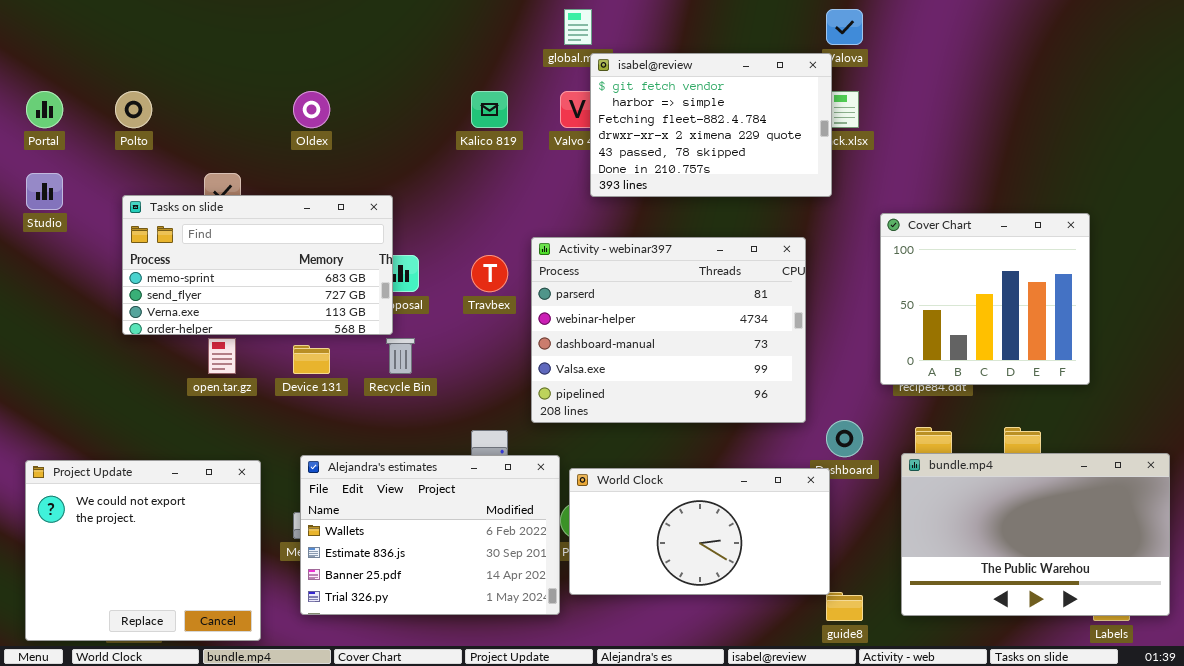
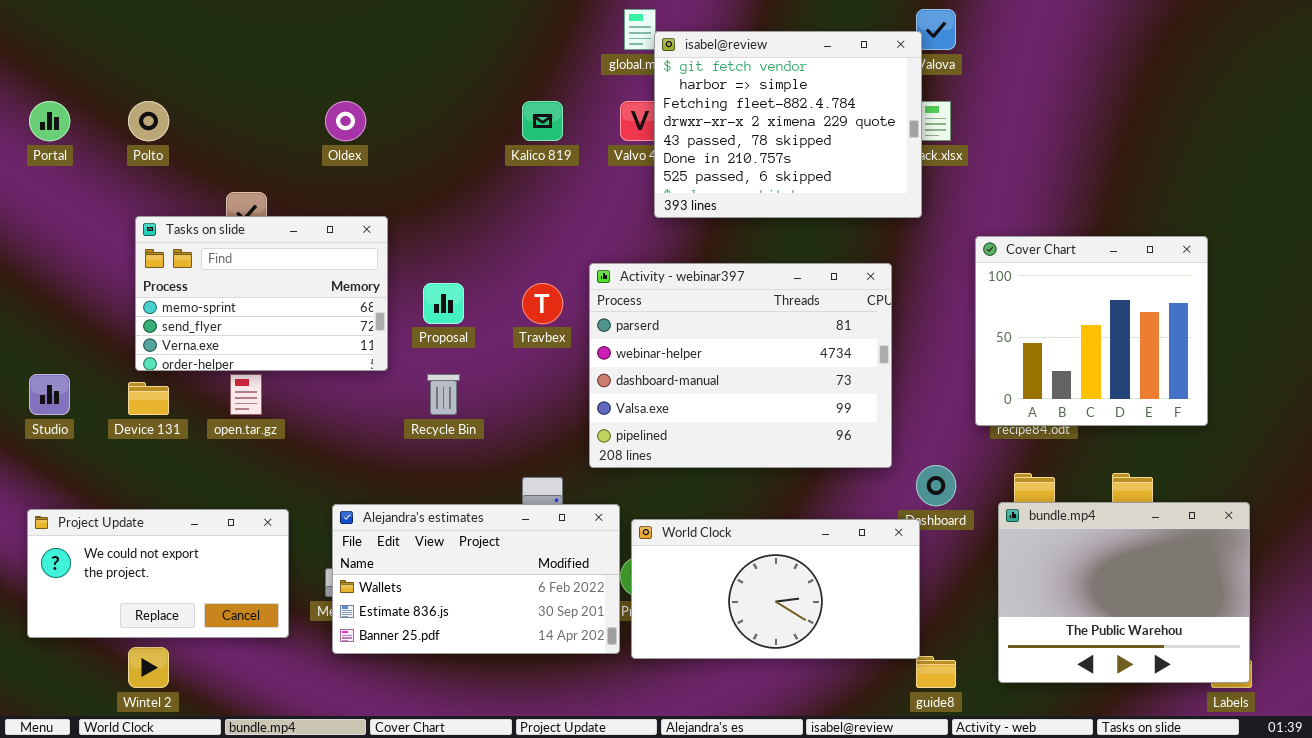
isabel@review: [590,53,832,197] -> [654,31,922,218], resized
Studio: [26,173,63,210] -> [29,374,70,415], moved
Tasks on slide: [122,195,393,335] -> [135,216,388,371], resized
Device 131: [293,345,330,374] -> [128,382,169,415], moved
bundle.mp4: [901,453,1170,616] -> [998,502,1250,683], resized
Alejandra's estimates: [300,455,560,615] -> [332,504,620,654], resized
Project Update: [25,460,261,641] -> [27,509,289,638], resized

